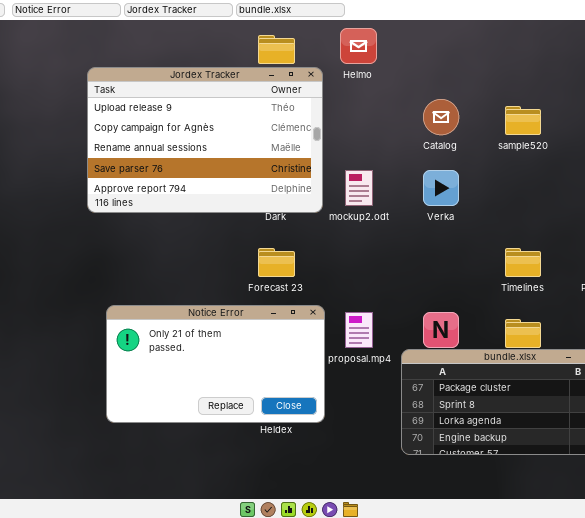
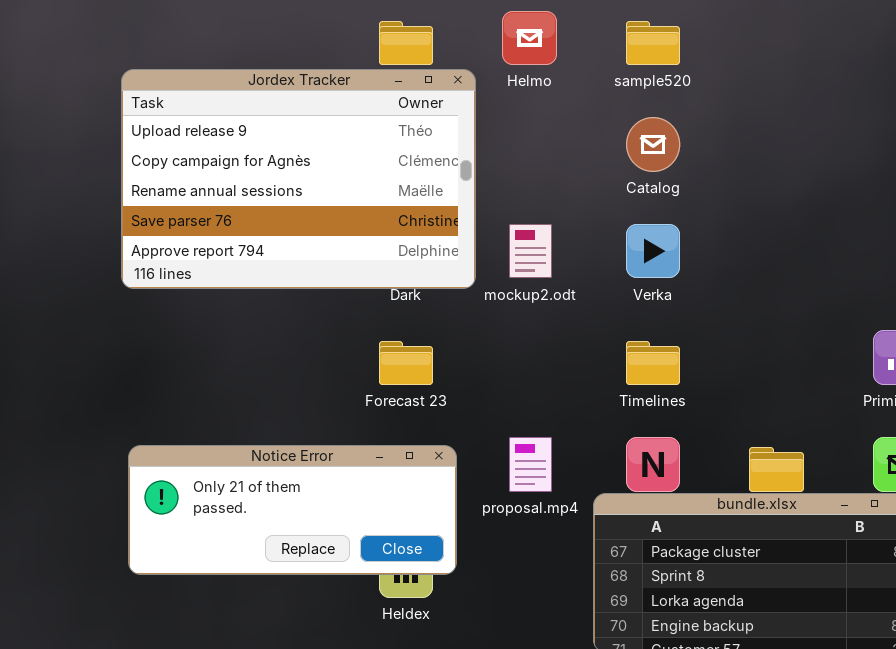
sample520: [505,106,541,135] -> [626,21,680,65], moved
Timelines: [505,248,541,277] -> [626,341,680,385], moved
Notice Error: [106,305,325,423] -> [128,445,457,575], moved, resized

